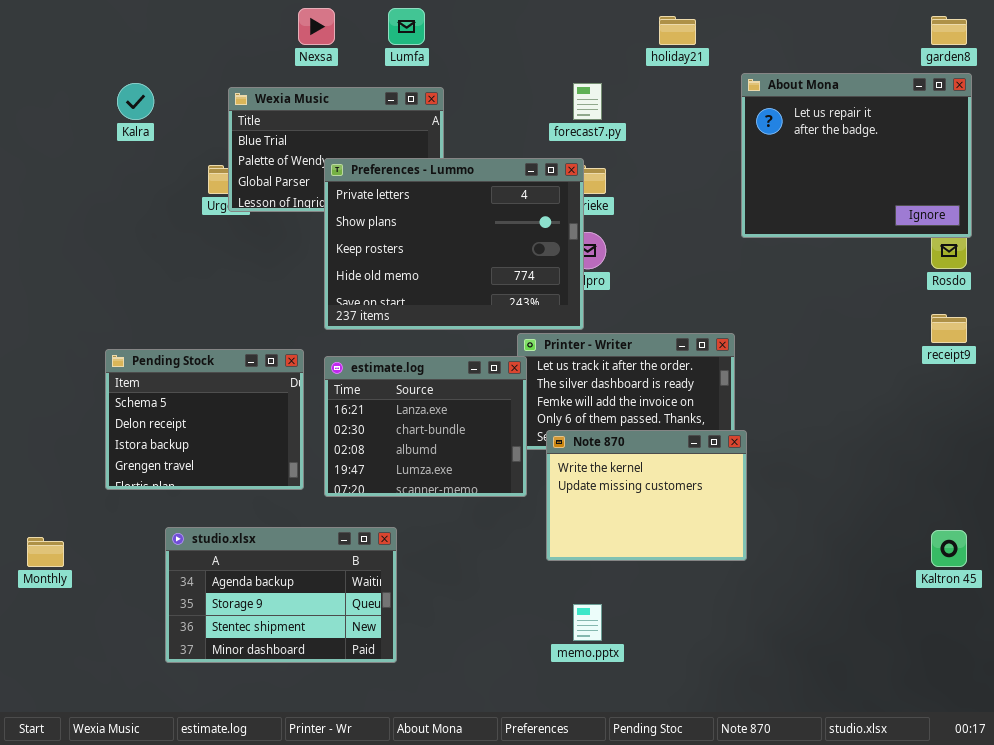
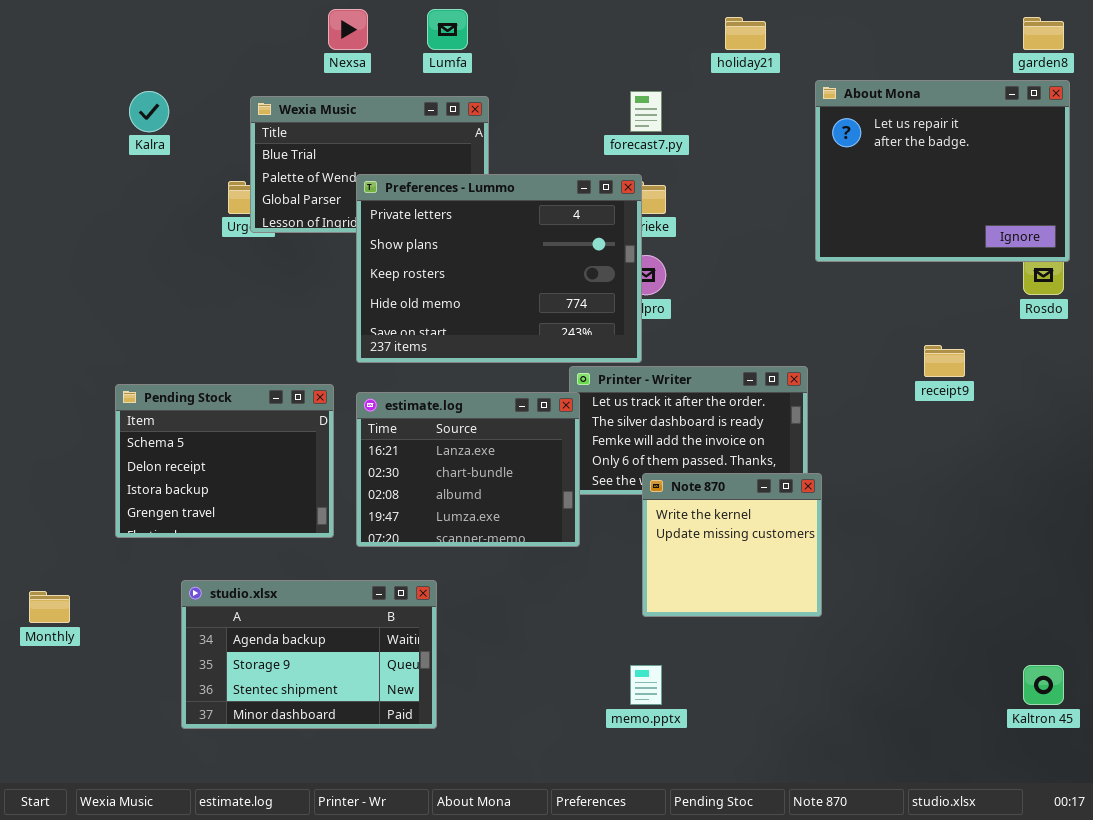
receipt9: [931,314,967,343] -> [924,345,965,377], moved
Note 870: [546,430,747,561] -> [642,473,822,617], resized
Kaltron 45: [931,530,967,567] -> [1023,665,1064,705], moved

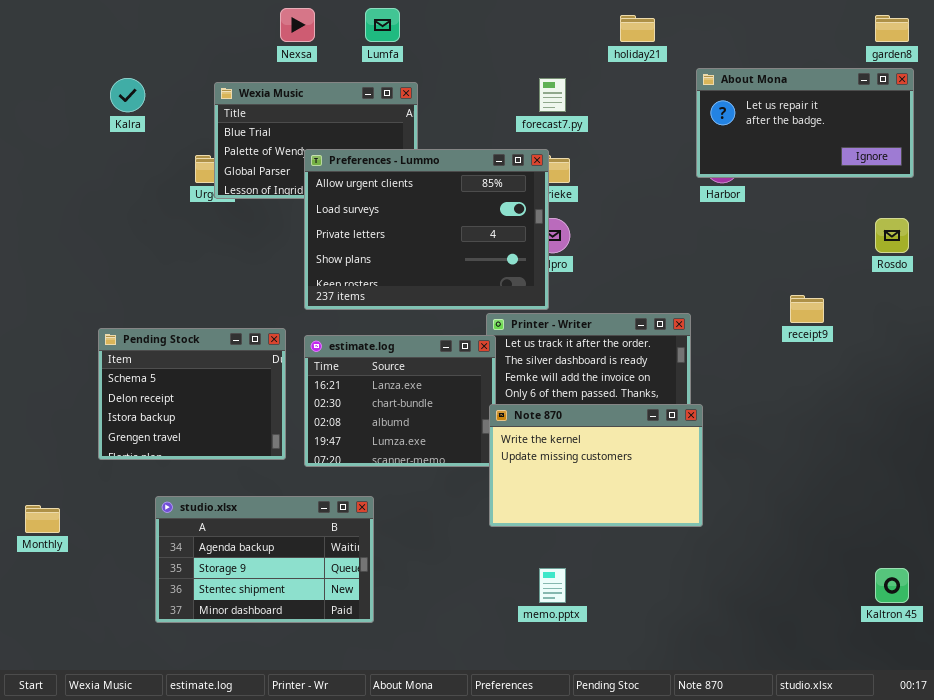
About Mona: [815,80,1070,262] -> [696,68,914,178], resized
Preferences - Lummo: [356,174,642,363] -> [304,149,549,310], scrolled up 2 rows
Note 870: [642,473,822,617] -> [489,404,703,527], resized

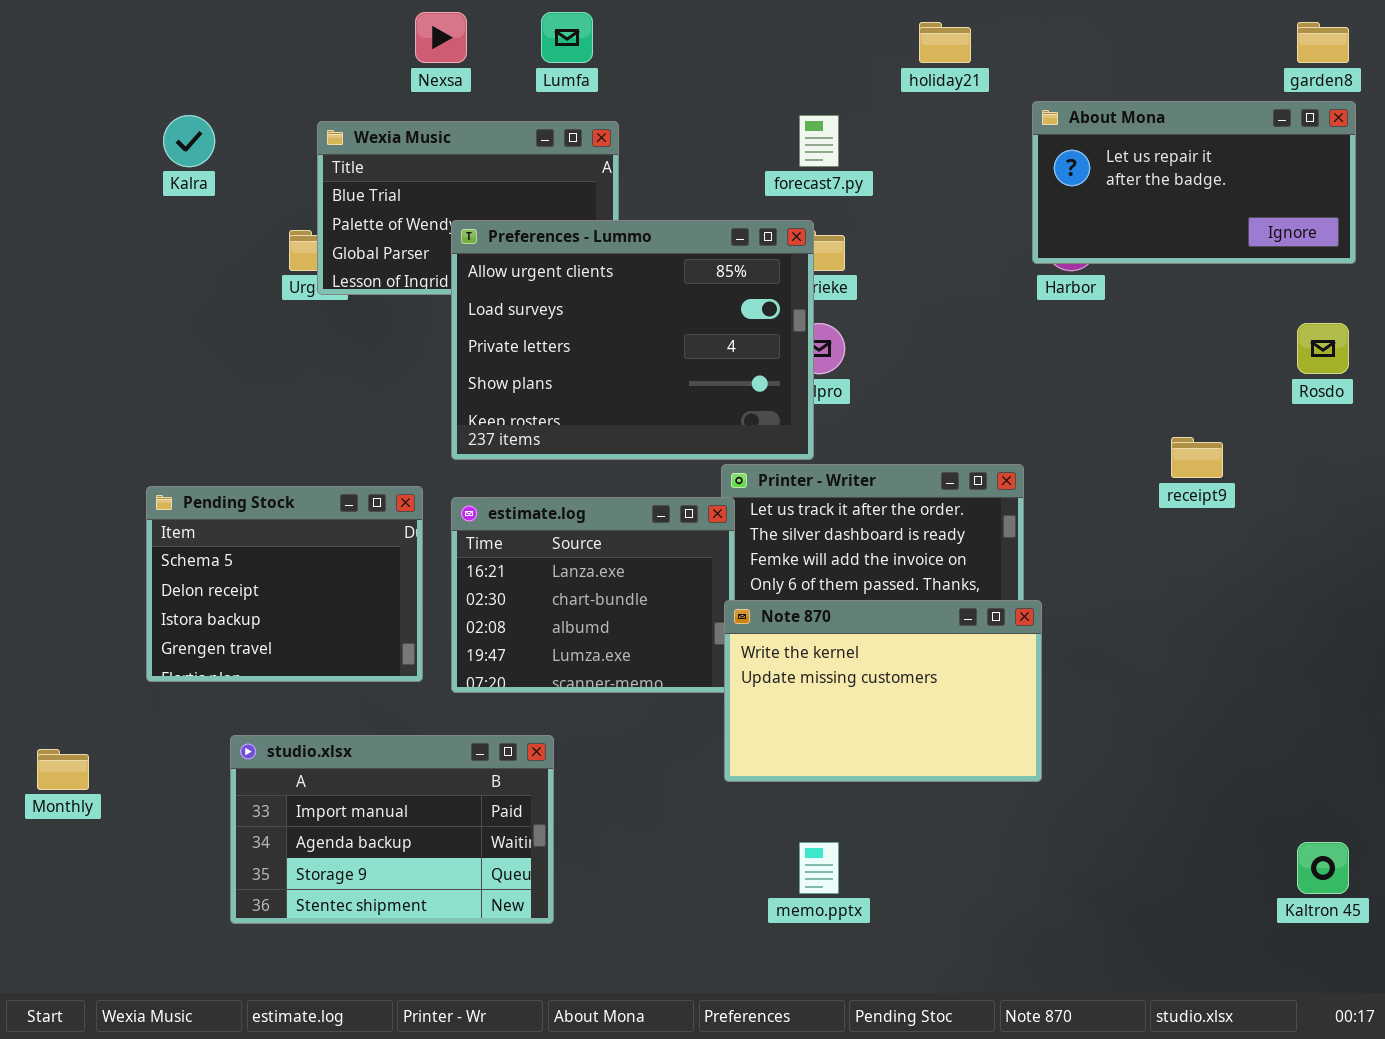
studio.xlsx: [155,496,374,623] -> [230,735,554,924], scrolled up 1 row

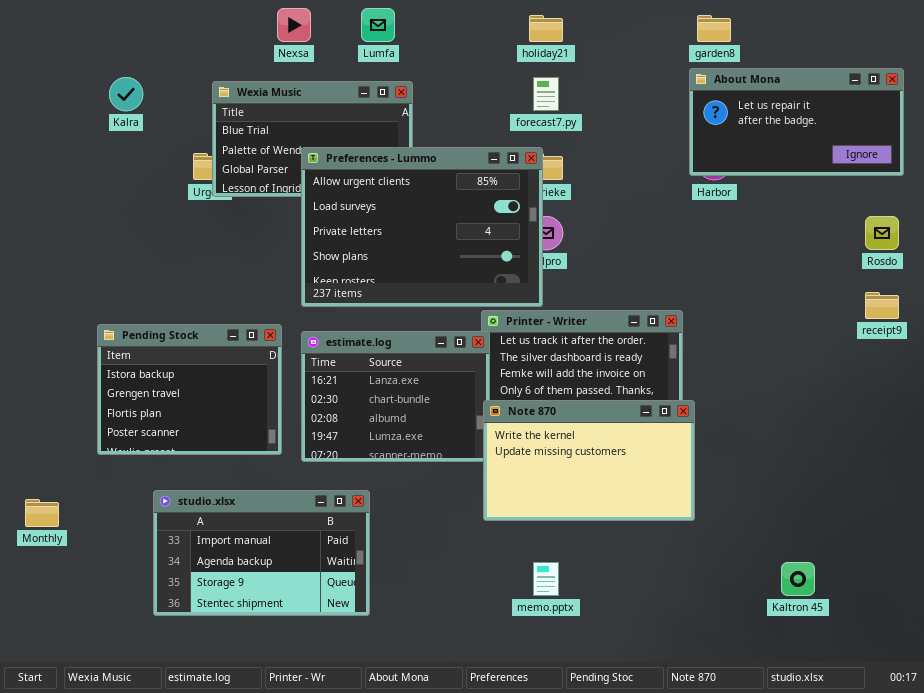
holiday21: [919,22,971,63] -> [529,15,563,42], moved
garden8: [1297,22,1349,63] -> [697,15,731,42], moved
receipt9: [1171,437,1223,478] -> [865,292,899,319], moved
Pending Stock: [146,486,423,682] -> [97,324,282,455], scrolled down 2 rows
Kaltron 45: [1297,842,1349,894] -> [781,562,815,596], moved

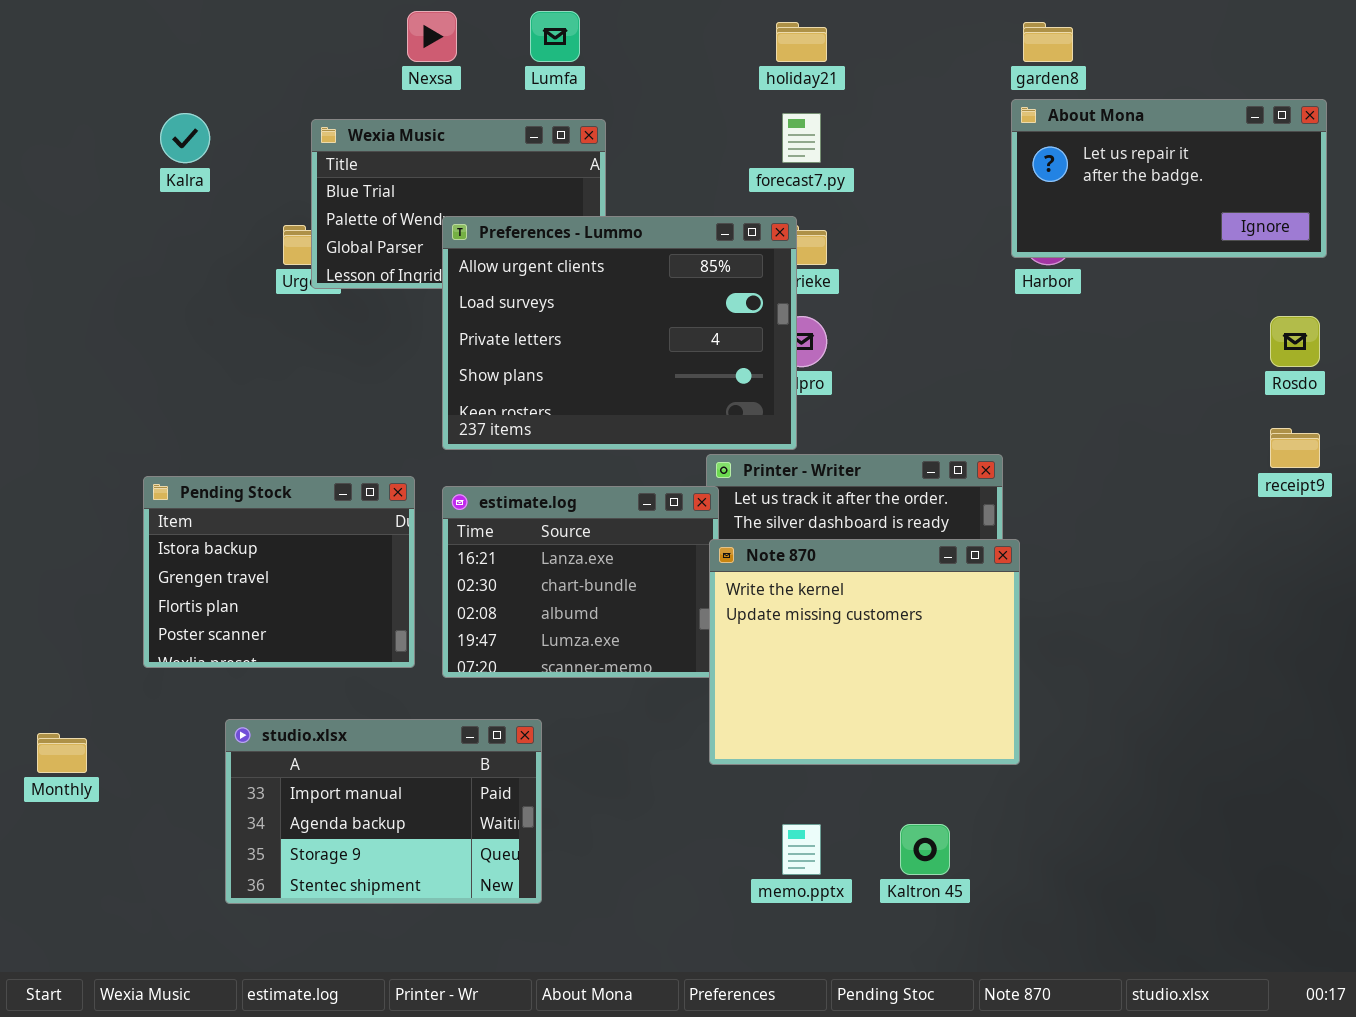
Note 870: [483,400,695,521] -> [709,539,1020,765], resized
Kaltron 45: [781,562,815,596] -> [900,824,950,875], moved

